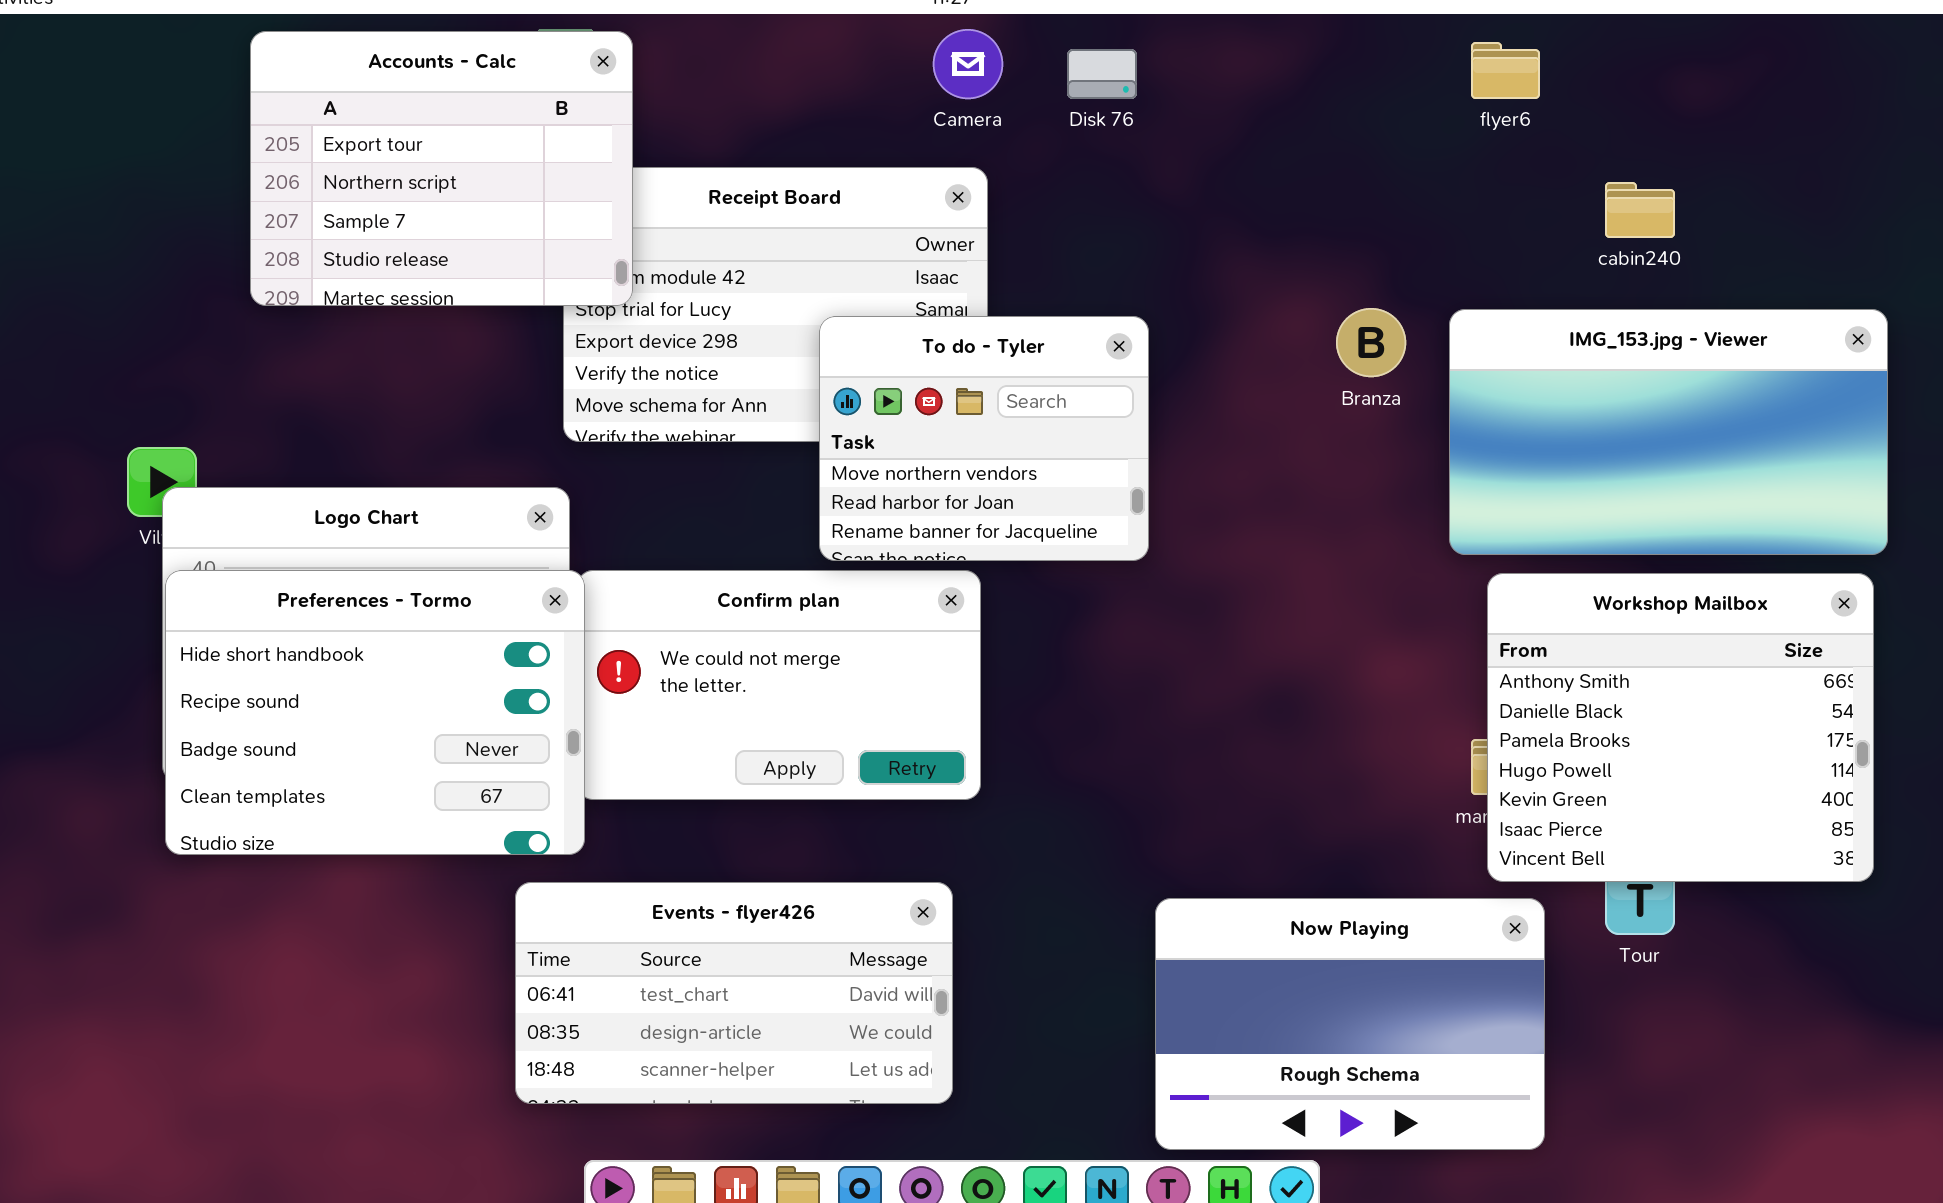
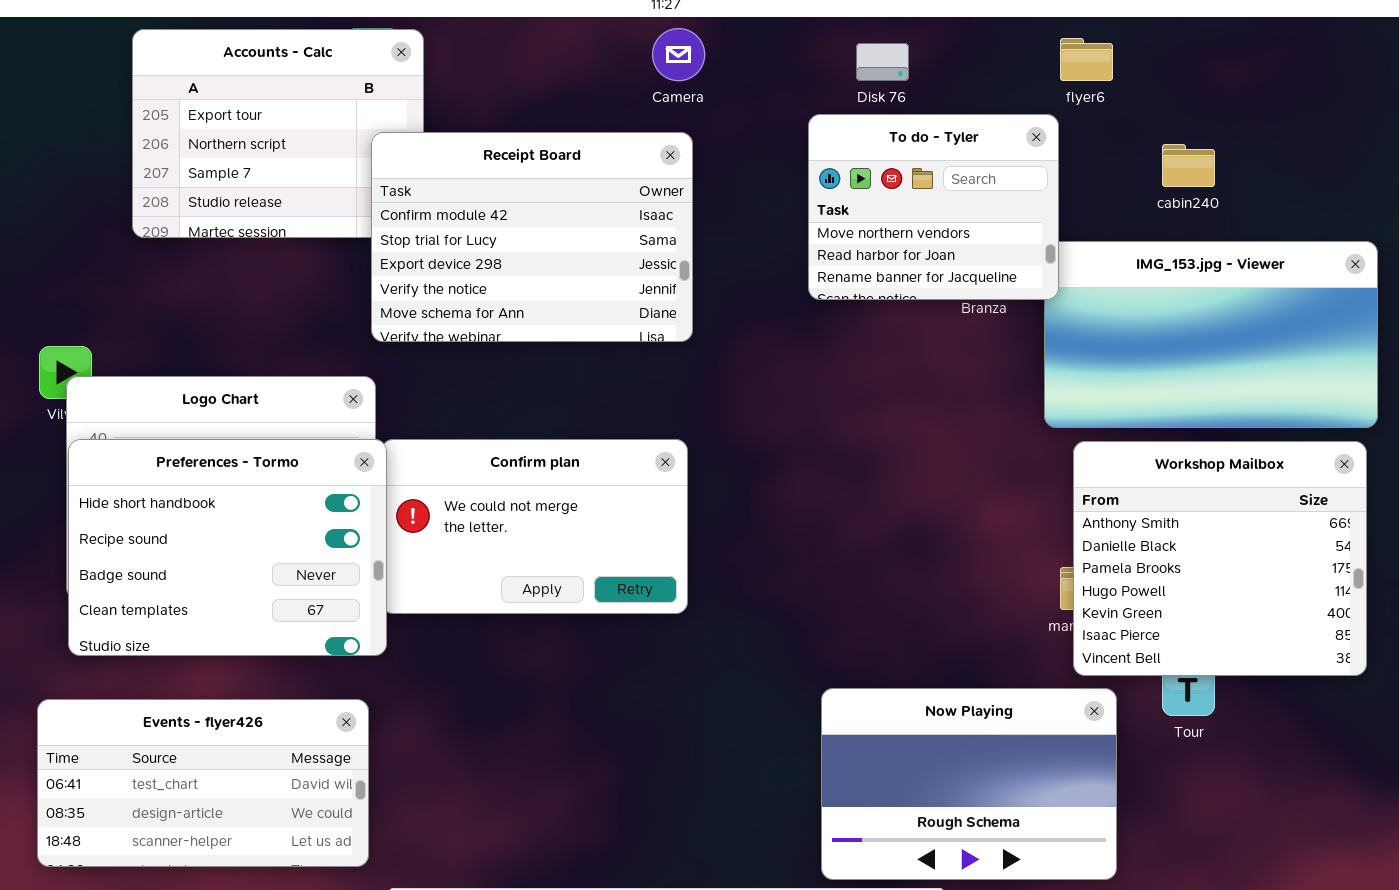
Disk 76: [1067,49,1137,99] -> [856,43,909,81], moved
Receipt Board: [563,167,988,442] -> [371,132,693,342], raised
To do - Tyler: [819,316,1149,561] -> [808,114,1059,300], moved
Events - flyer426: [515,882,953,1104] -> [37,699,369,867], moved

